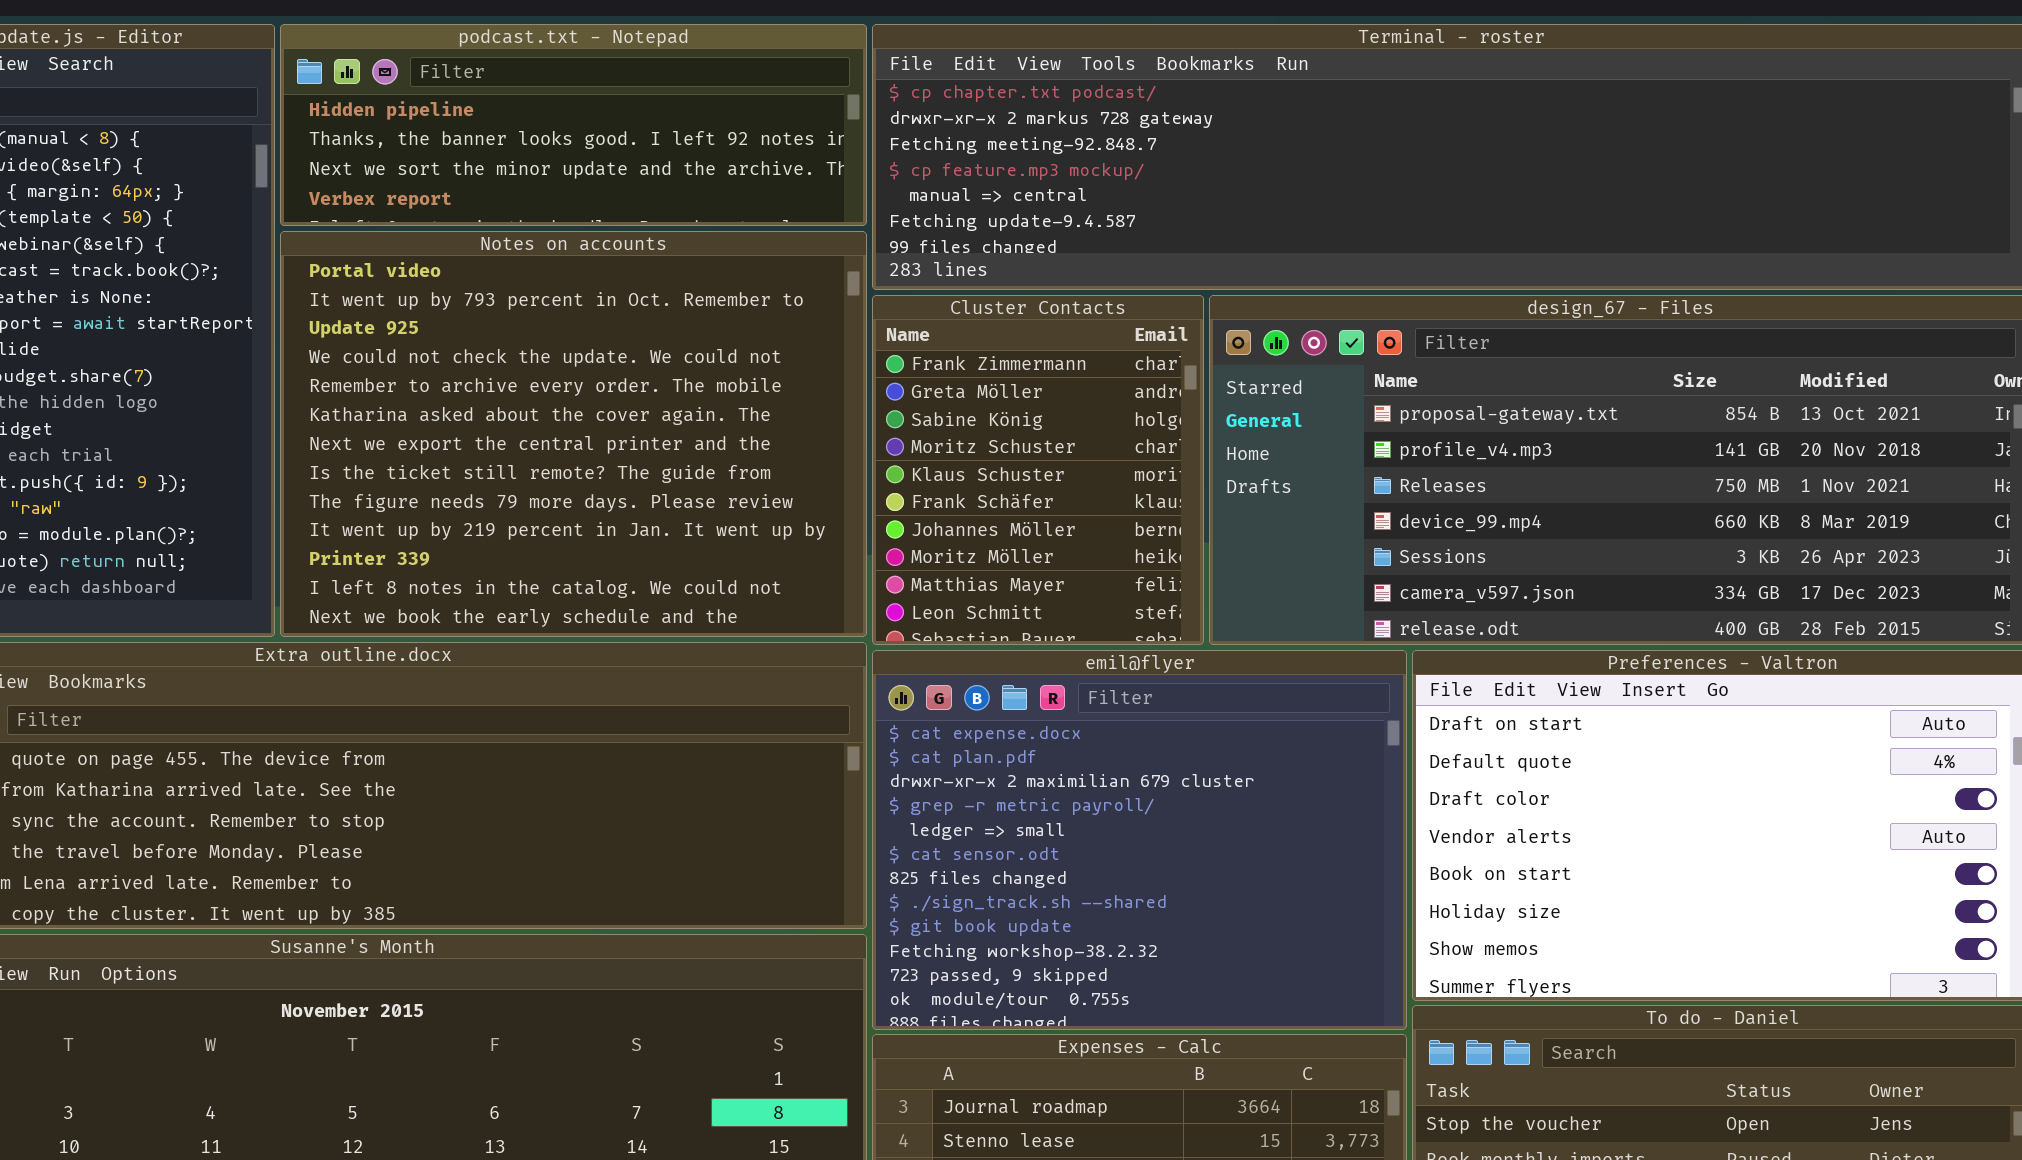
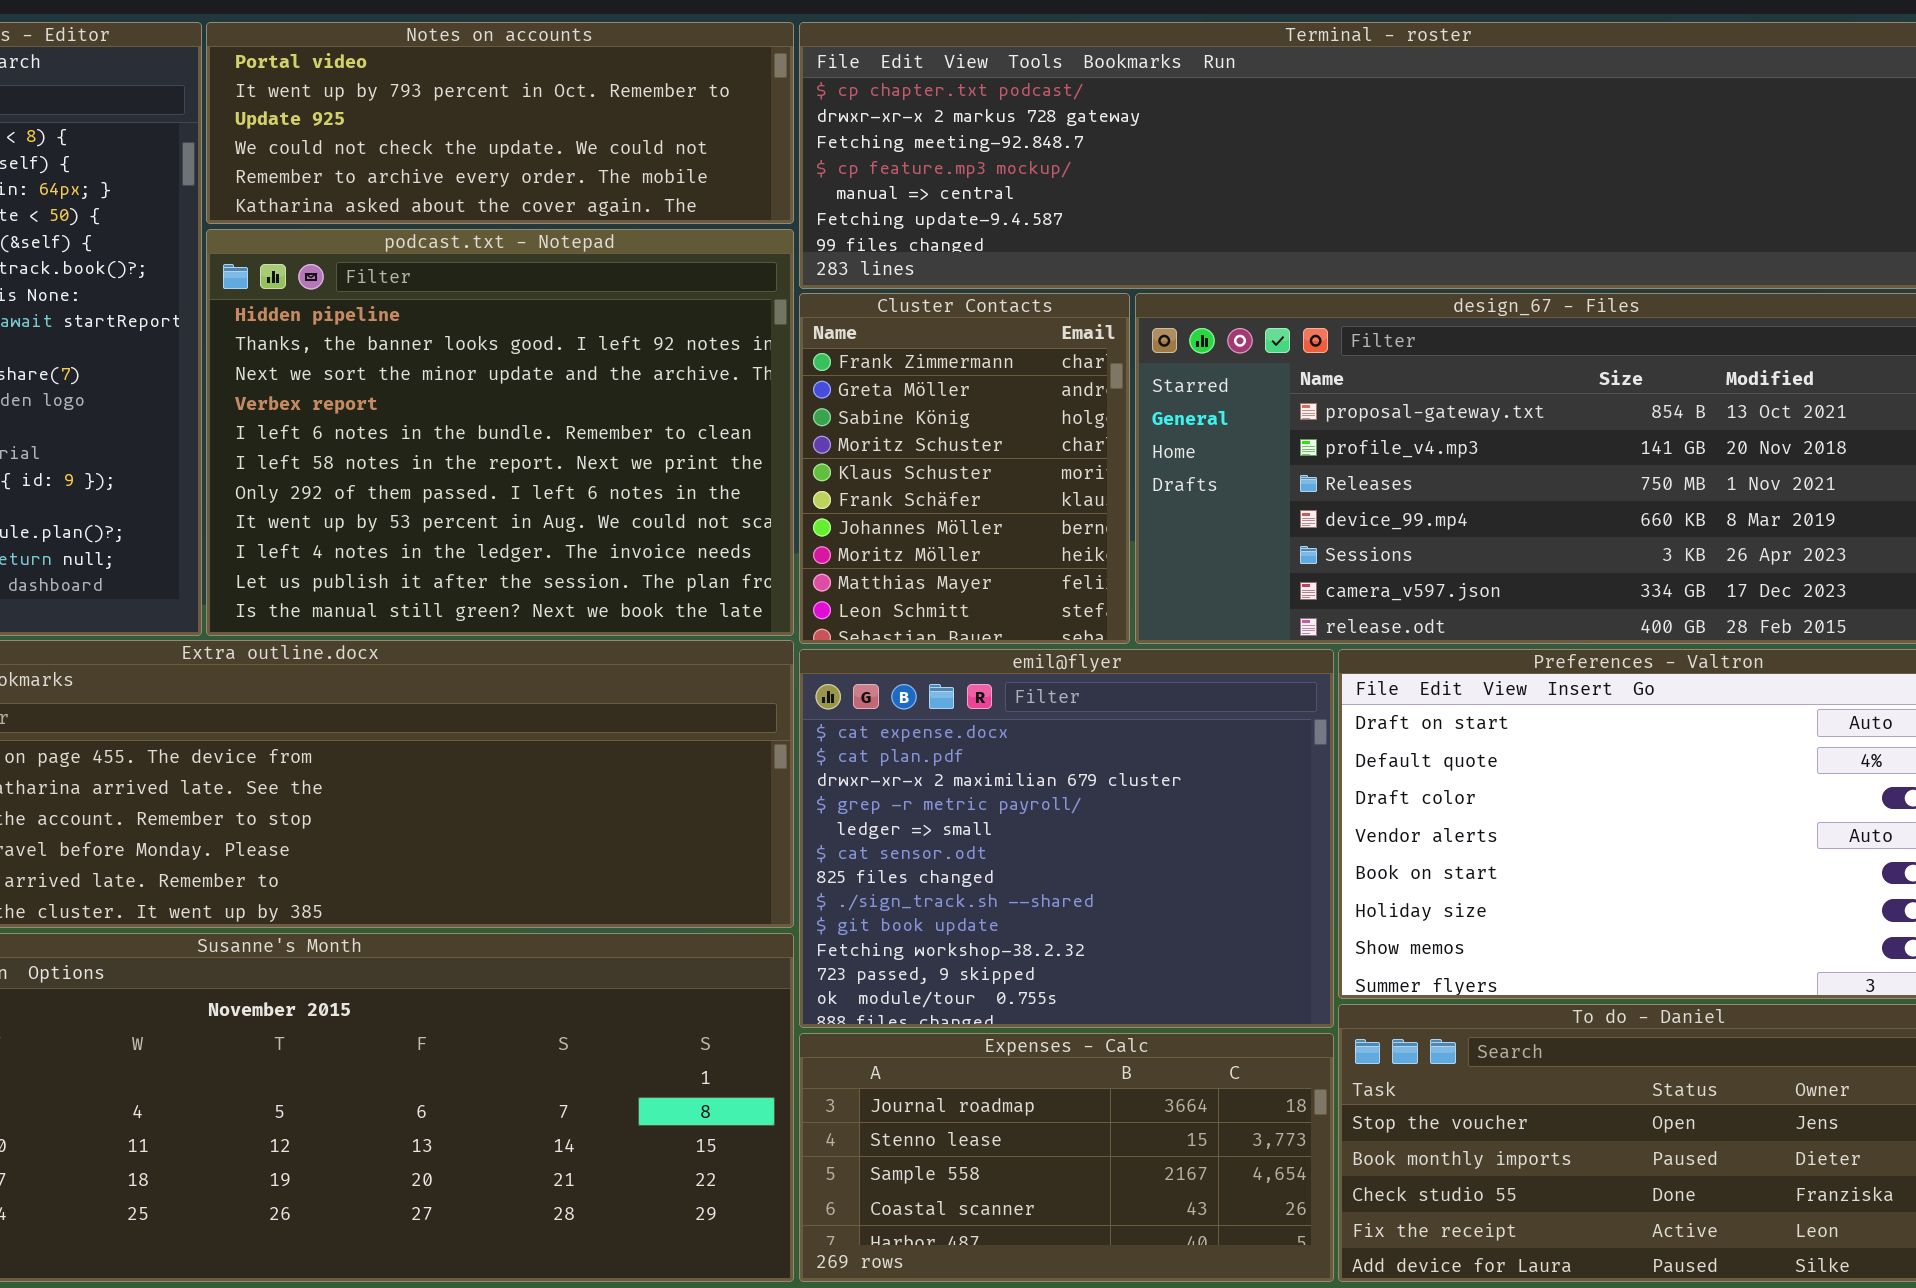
podcast.txt - Notepad: [280,24,867,226] -> [206,229,794,636], moved, resized
Notes on accounts: [280,231,867,637] -> [206,22,794,224], moved, resized

